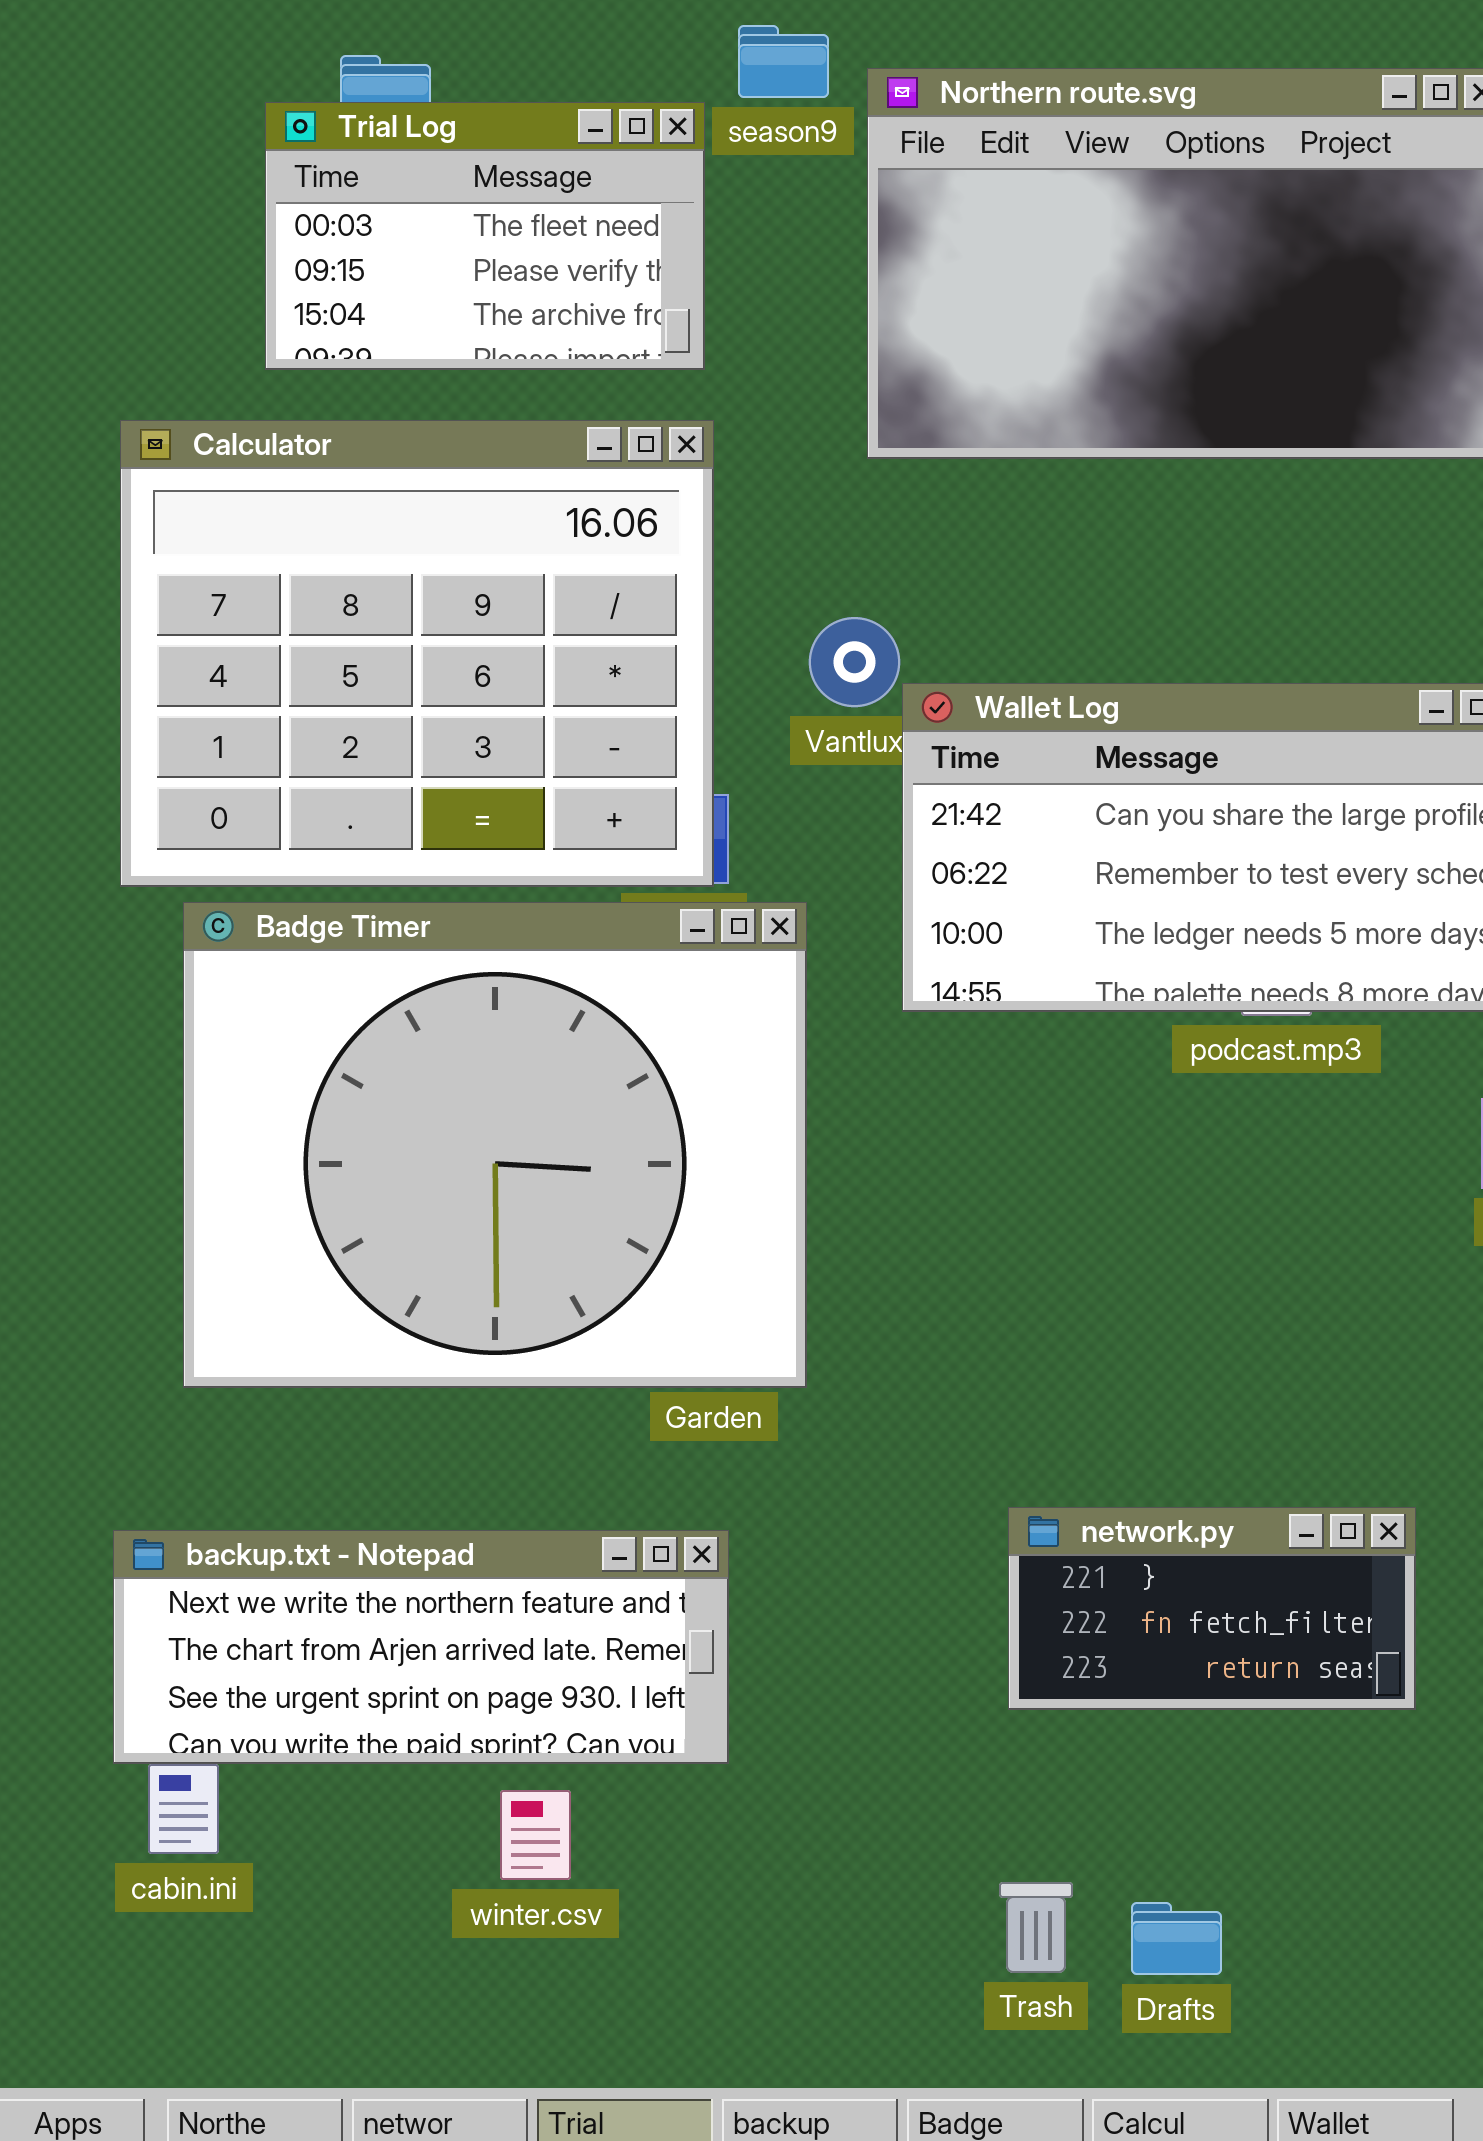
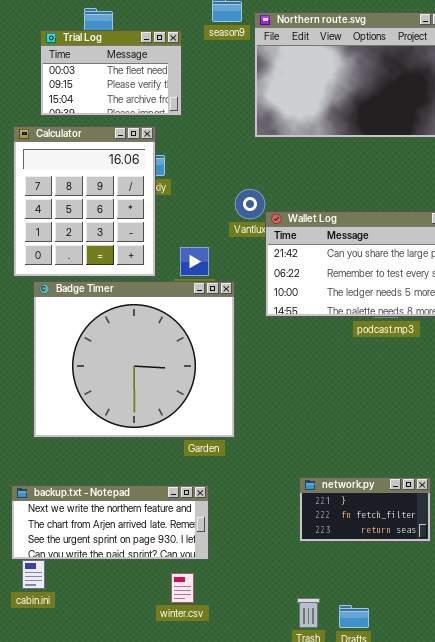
Trial Log: [265,102,705,370] -> [40,30,182,116], moved
Calculator: [120,420,714,887] -> [13,126,156,277], resized
winter.csv: [500,1790,571,1880] -> [171,573,194,603], moved

